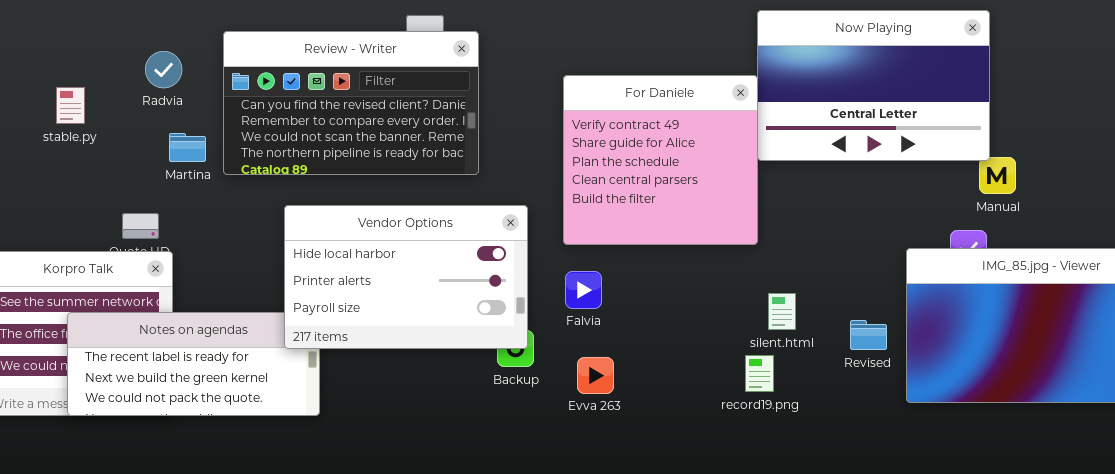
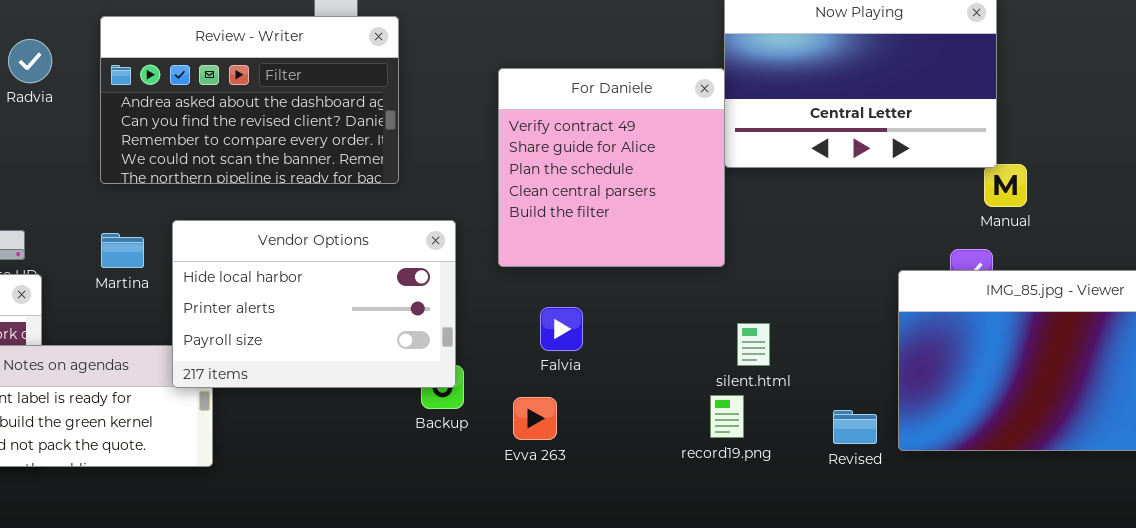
Review - Writer: [223,31,479,175] -> [100,16,399,184], scrolled up 1 row
Martina: [169,133,206,162] -> [101,233,144,268], moved
Falvia: [565,271,602,309] -> [540,307,583,351], moved
Revised: [850,320,887,350] -> [833,410,877,444], moved

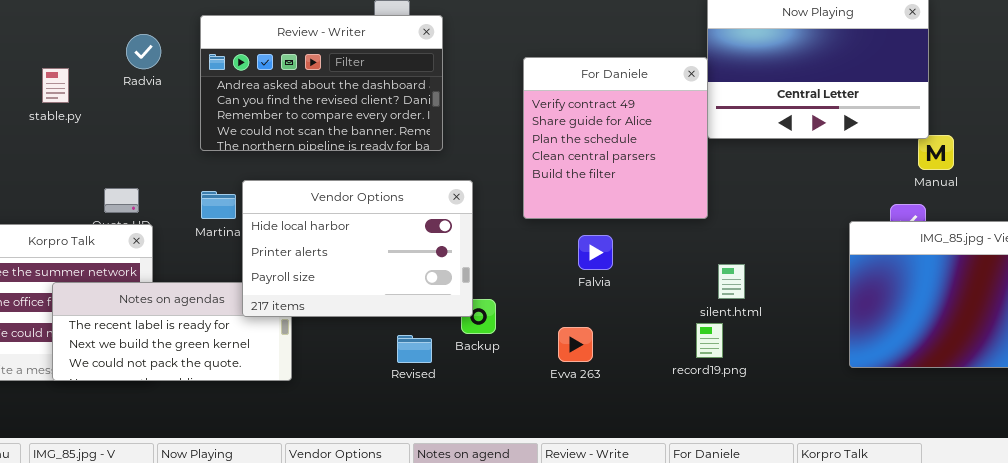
Vendor Options: [172,220,456,388] -> [242,180,473,317], moved
Falvia: [540,307,583,351] -> [578,235,613,270], moved
Evva 263: [513,397,557,440] -> [558,327,593,362], moved
Revised: [833,410,877,444] -> [397,335,432,363], moved

